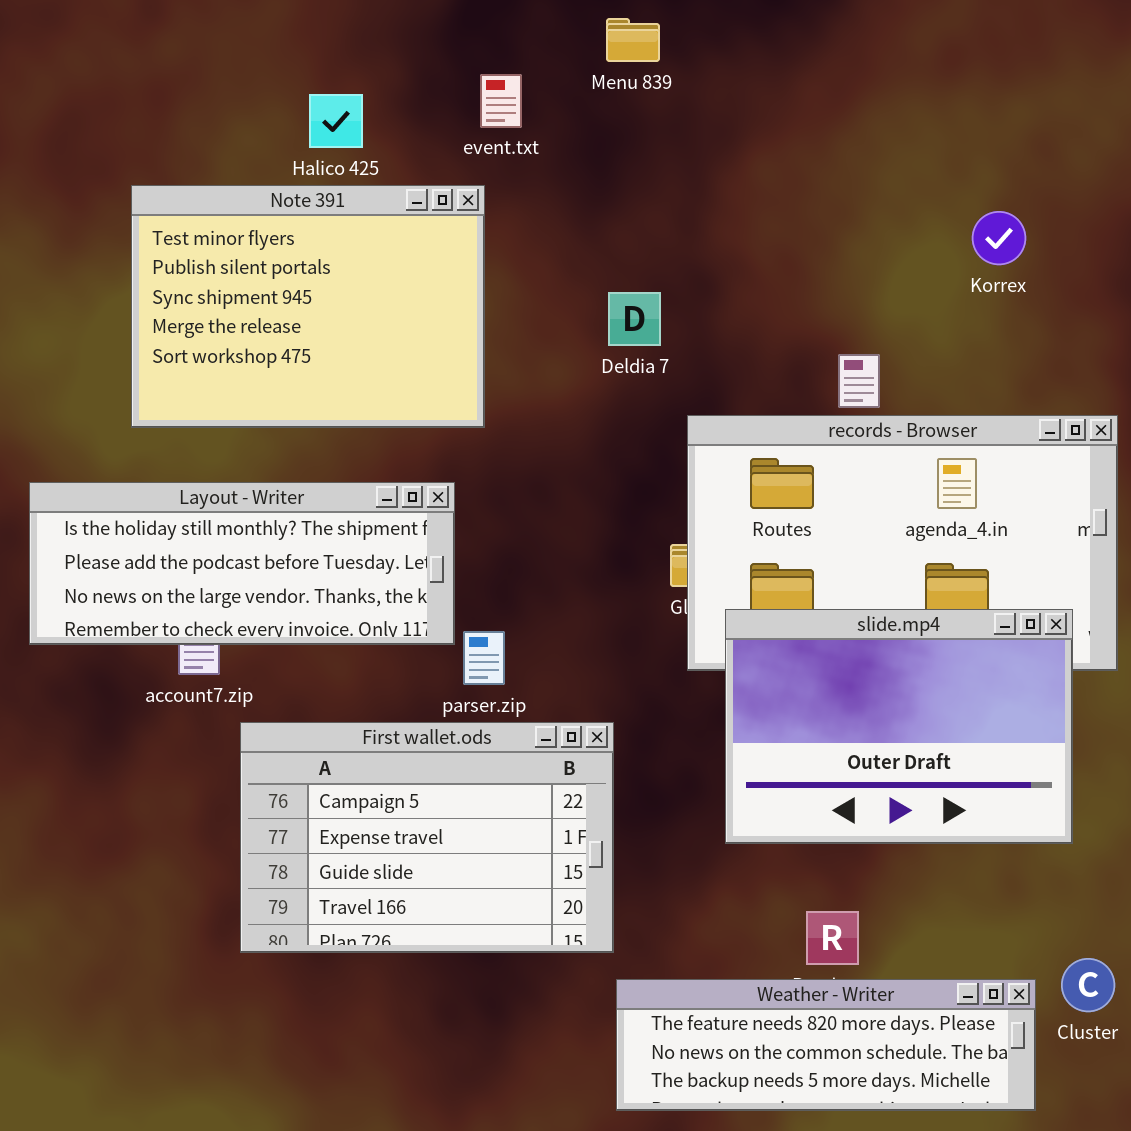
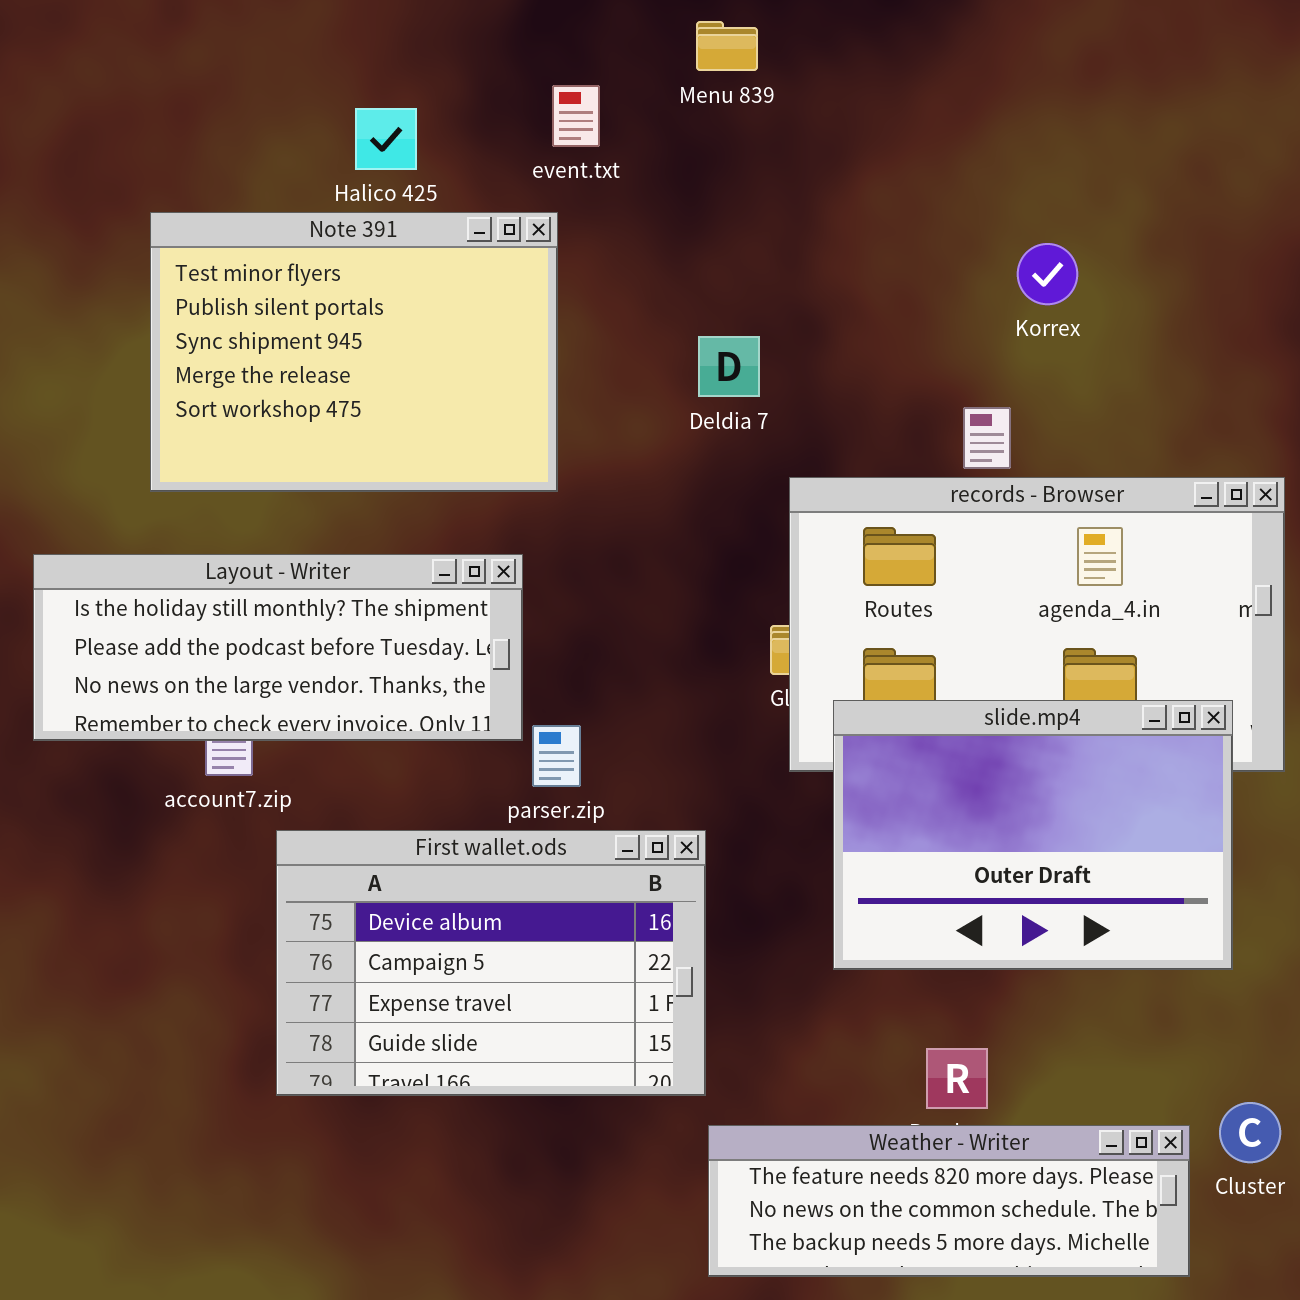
Korrex: [972,211,1026,265] -> [1017,243,1078,305], moved
First wallet.ods: [240,722,614,953] -> [276,830,706,1096], scrolled up 1 row

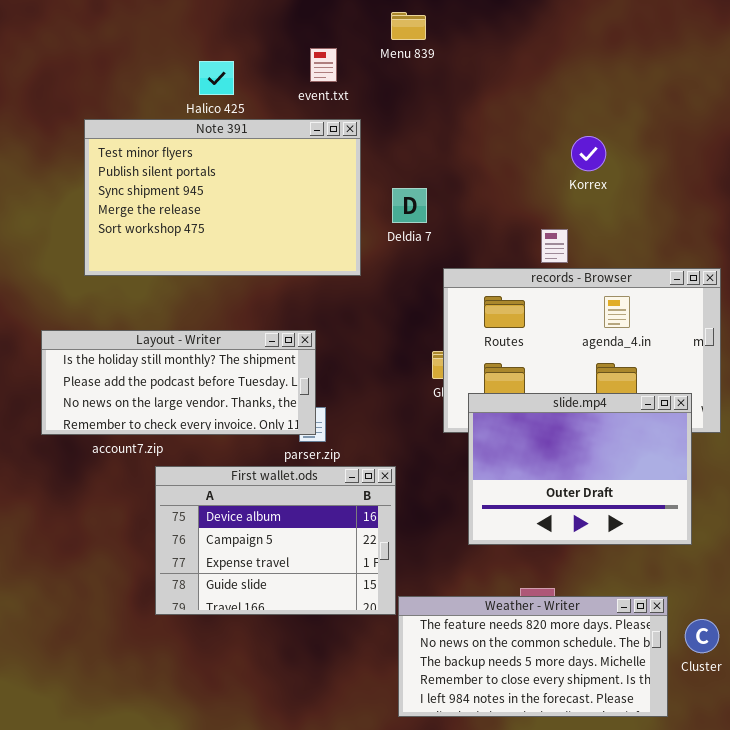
Note 391: [150,212,558,492] -> [84,119,361,276], resized
Layout - Writer: [33,554,523,741] -> [41,330,316,435], moved
Weather - Writer: [708,1125,1190,1277] -> [398,596,668,717], resized

